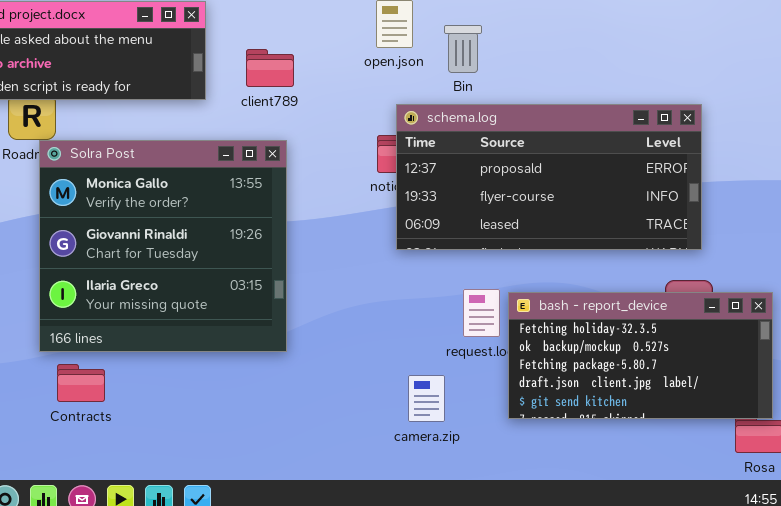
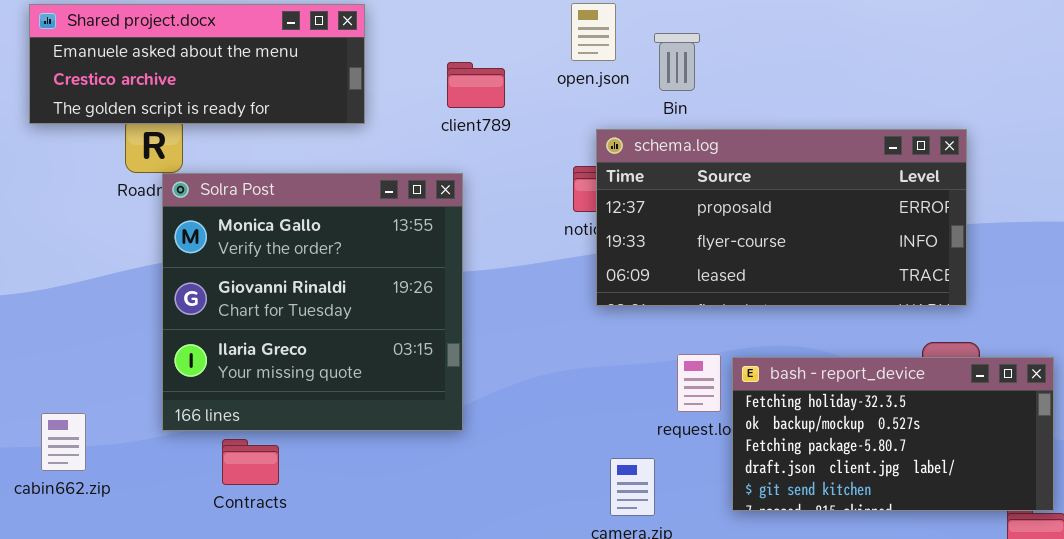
client789: [246,49,294,87] -> [447,62,505,108], moved
Contracts: [57,364,105,402] -> [222,439,279,485], moved

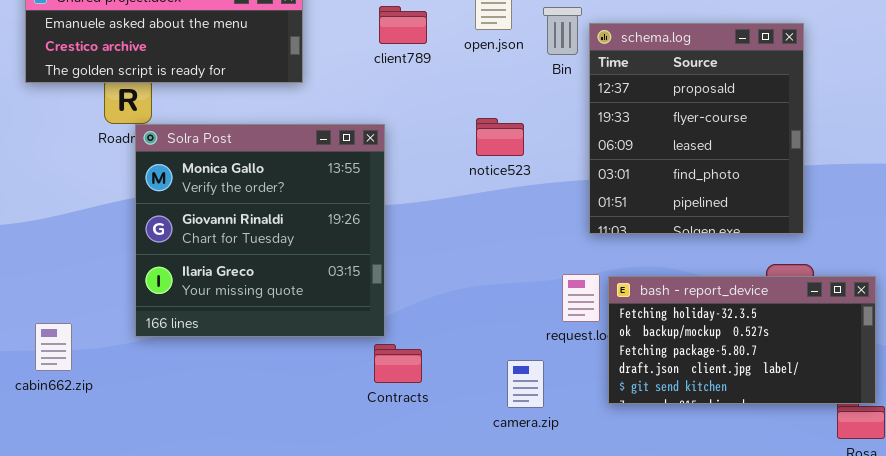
client789: [447,62,505,108] -> [379,6,427,44], moved
schema.log: [596,129,967,306] -> [589,23,804,234], resized
Contracts: [222,439,279,485] -> [374,344,422,383], moved

